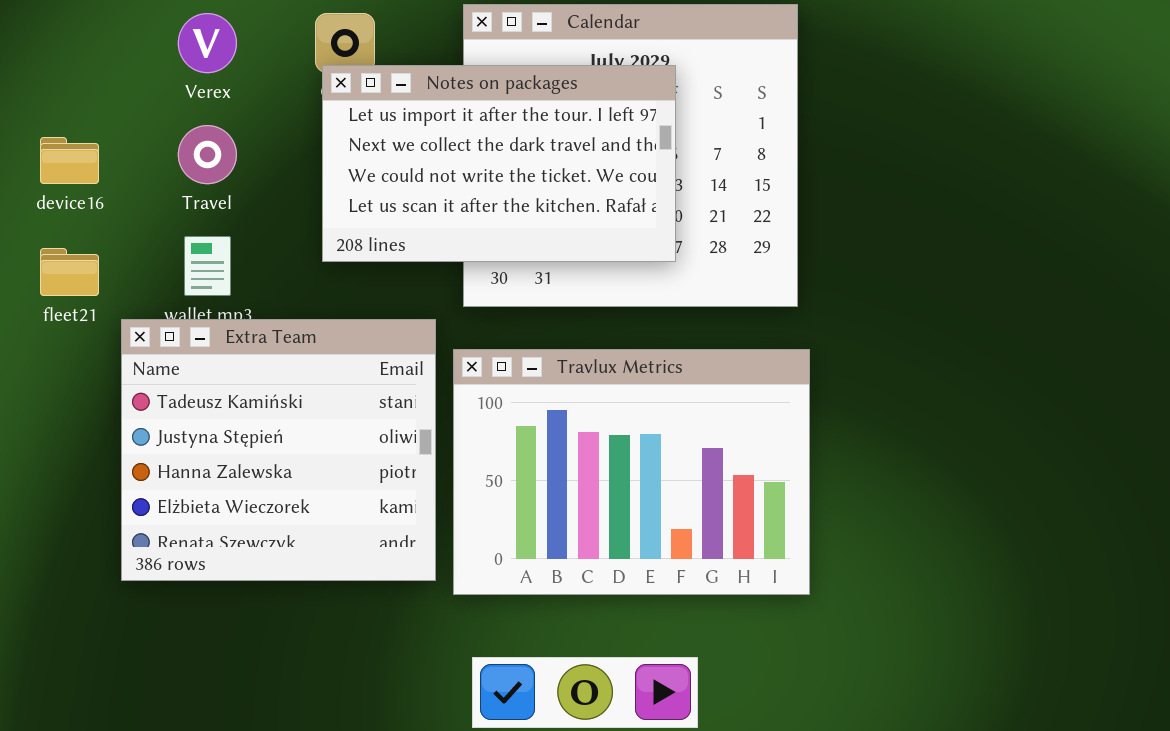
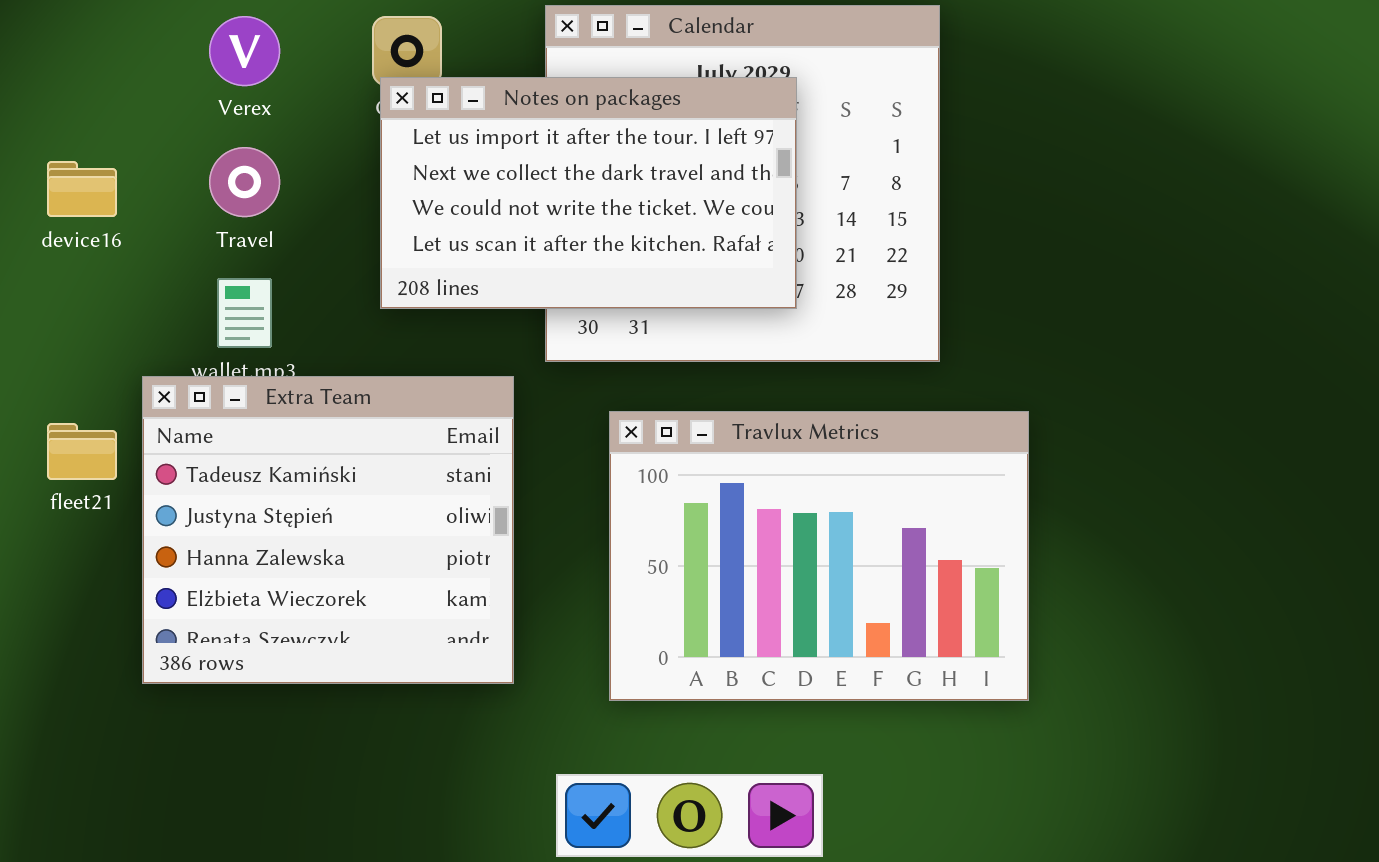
fleet21: [40,248,99,296] -> [47,423,117,480], moved
Travlux Metrics: [453,349,810,595] -> [609,411,1029,701], moved

